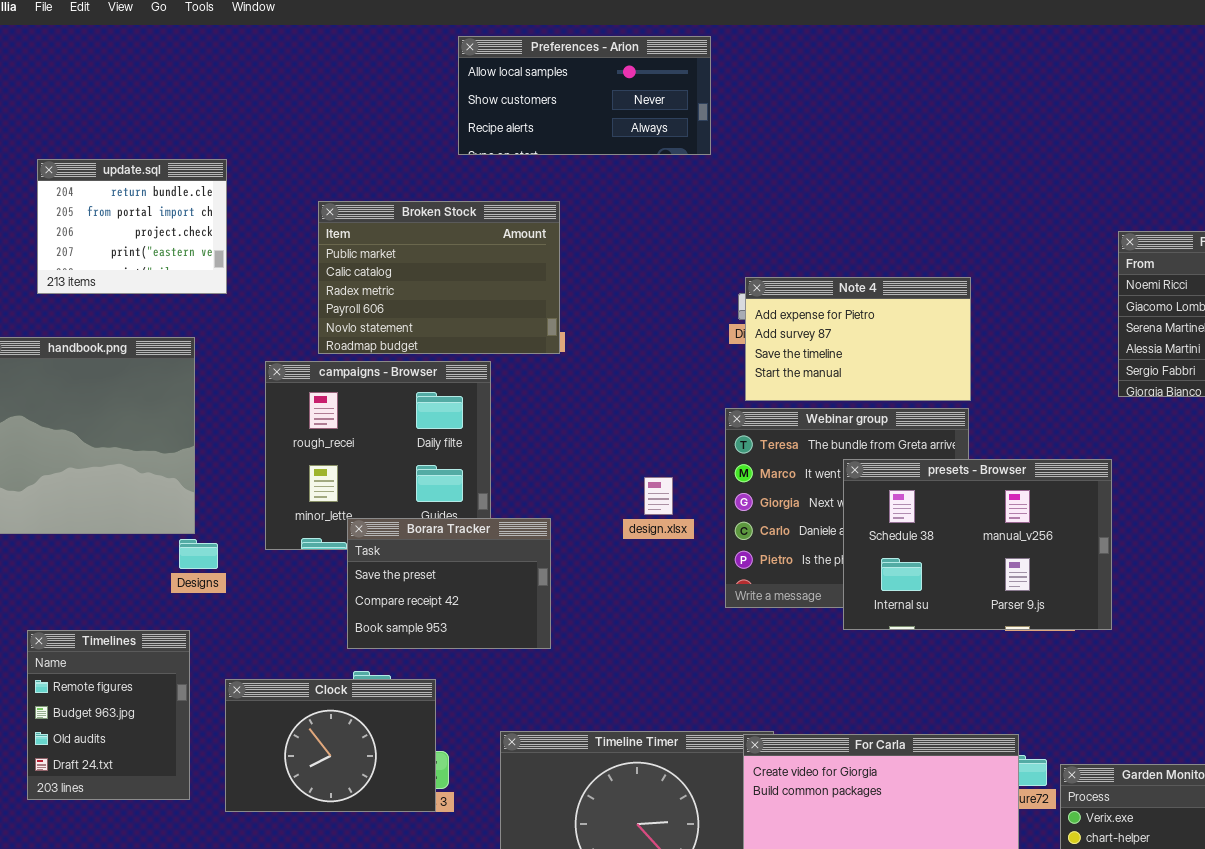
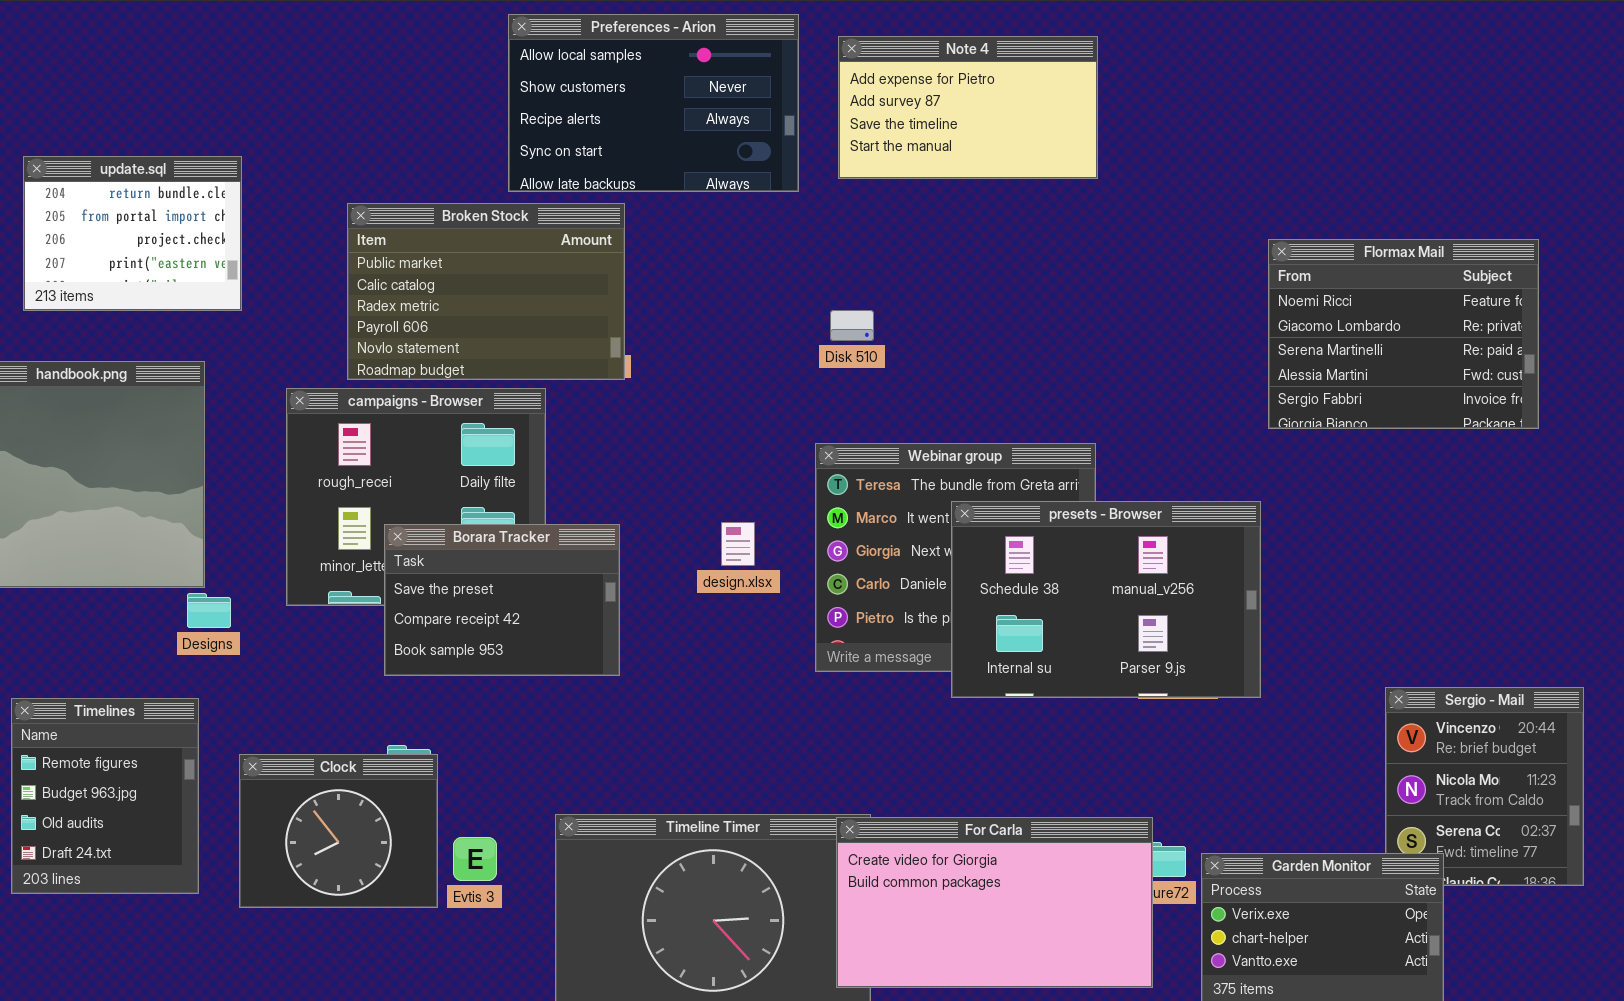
Preferences - Arion: [458,36,711,155] -> [508,14,799,192], resized
Note 4: [745,277,971,401] -> [838,36,1098,179], moved
Borara Tracker: [347,518,551,649] -> [384,524,620,676], moved
Clock: [225,679,436,812] -> [239,754,438,908], resized

